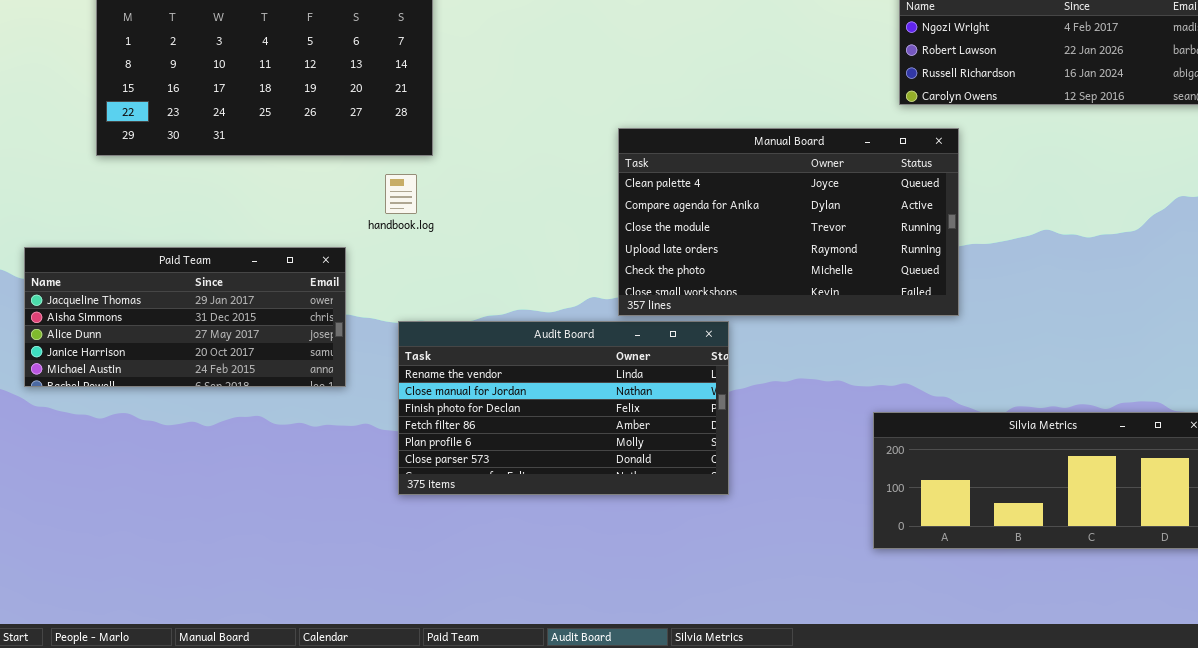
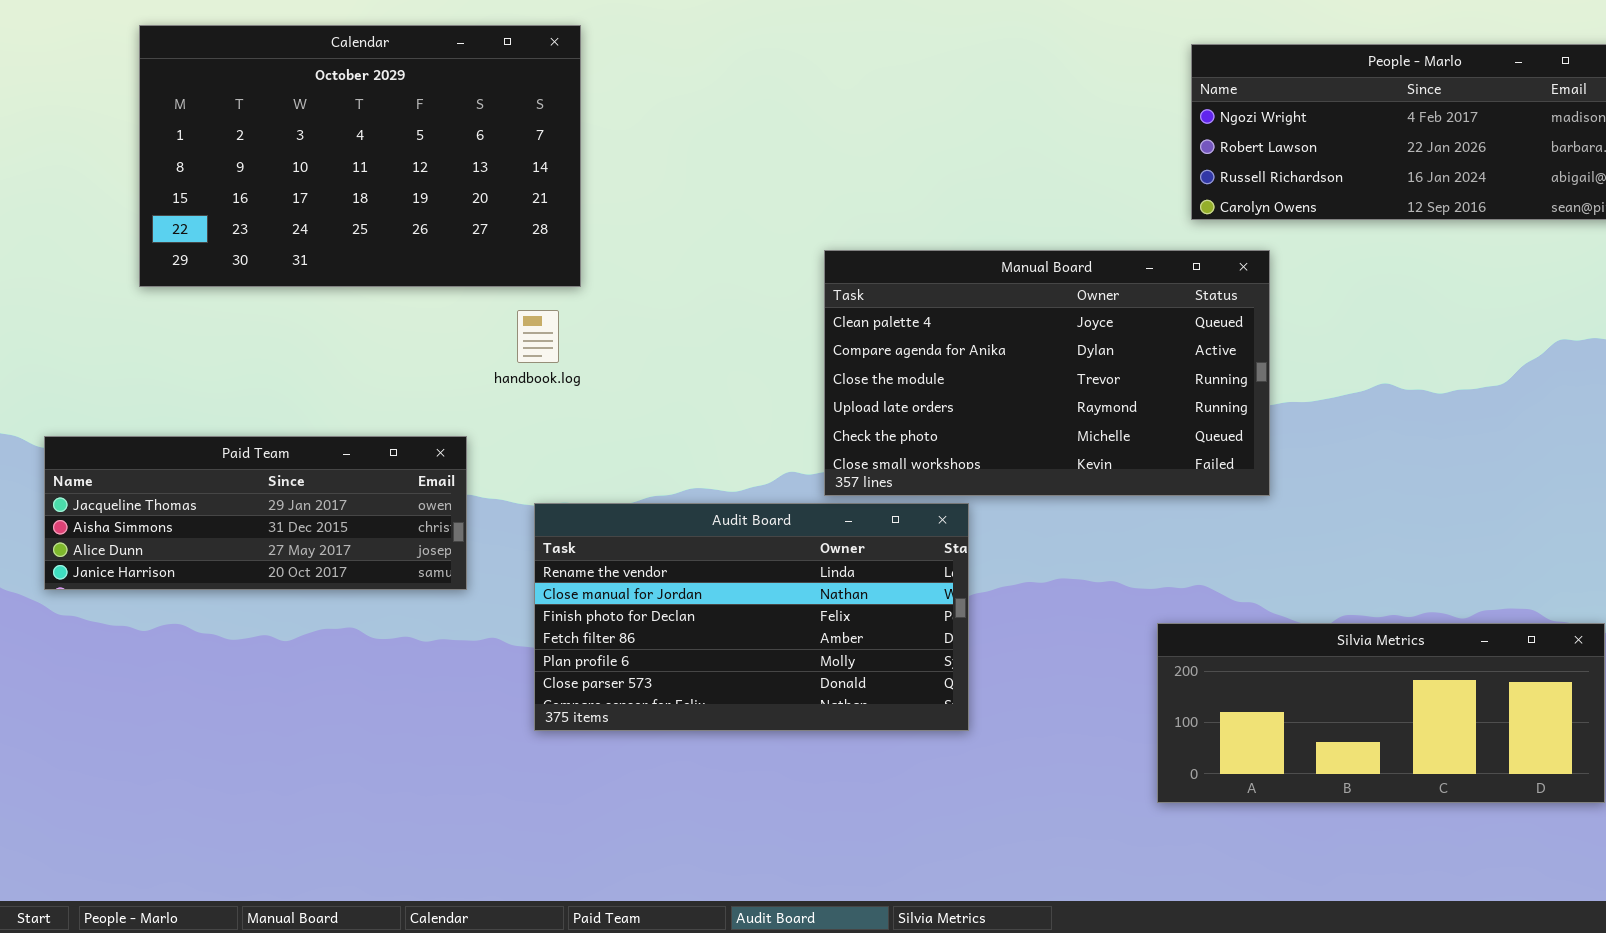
Paid Team: [24,247,346,387] -> [44,436,467,590], resized

